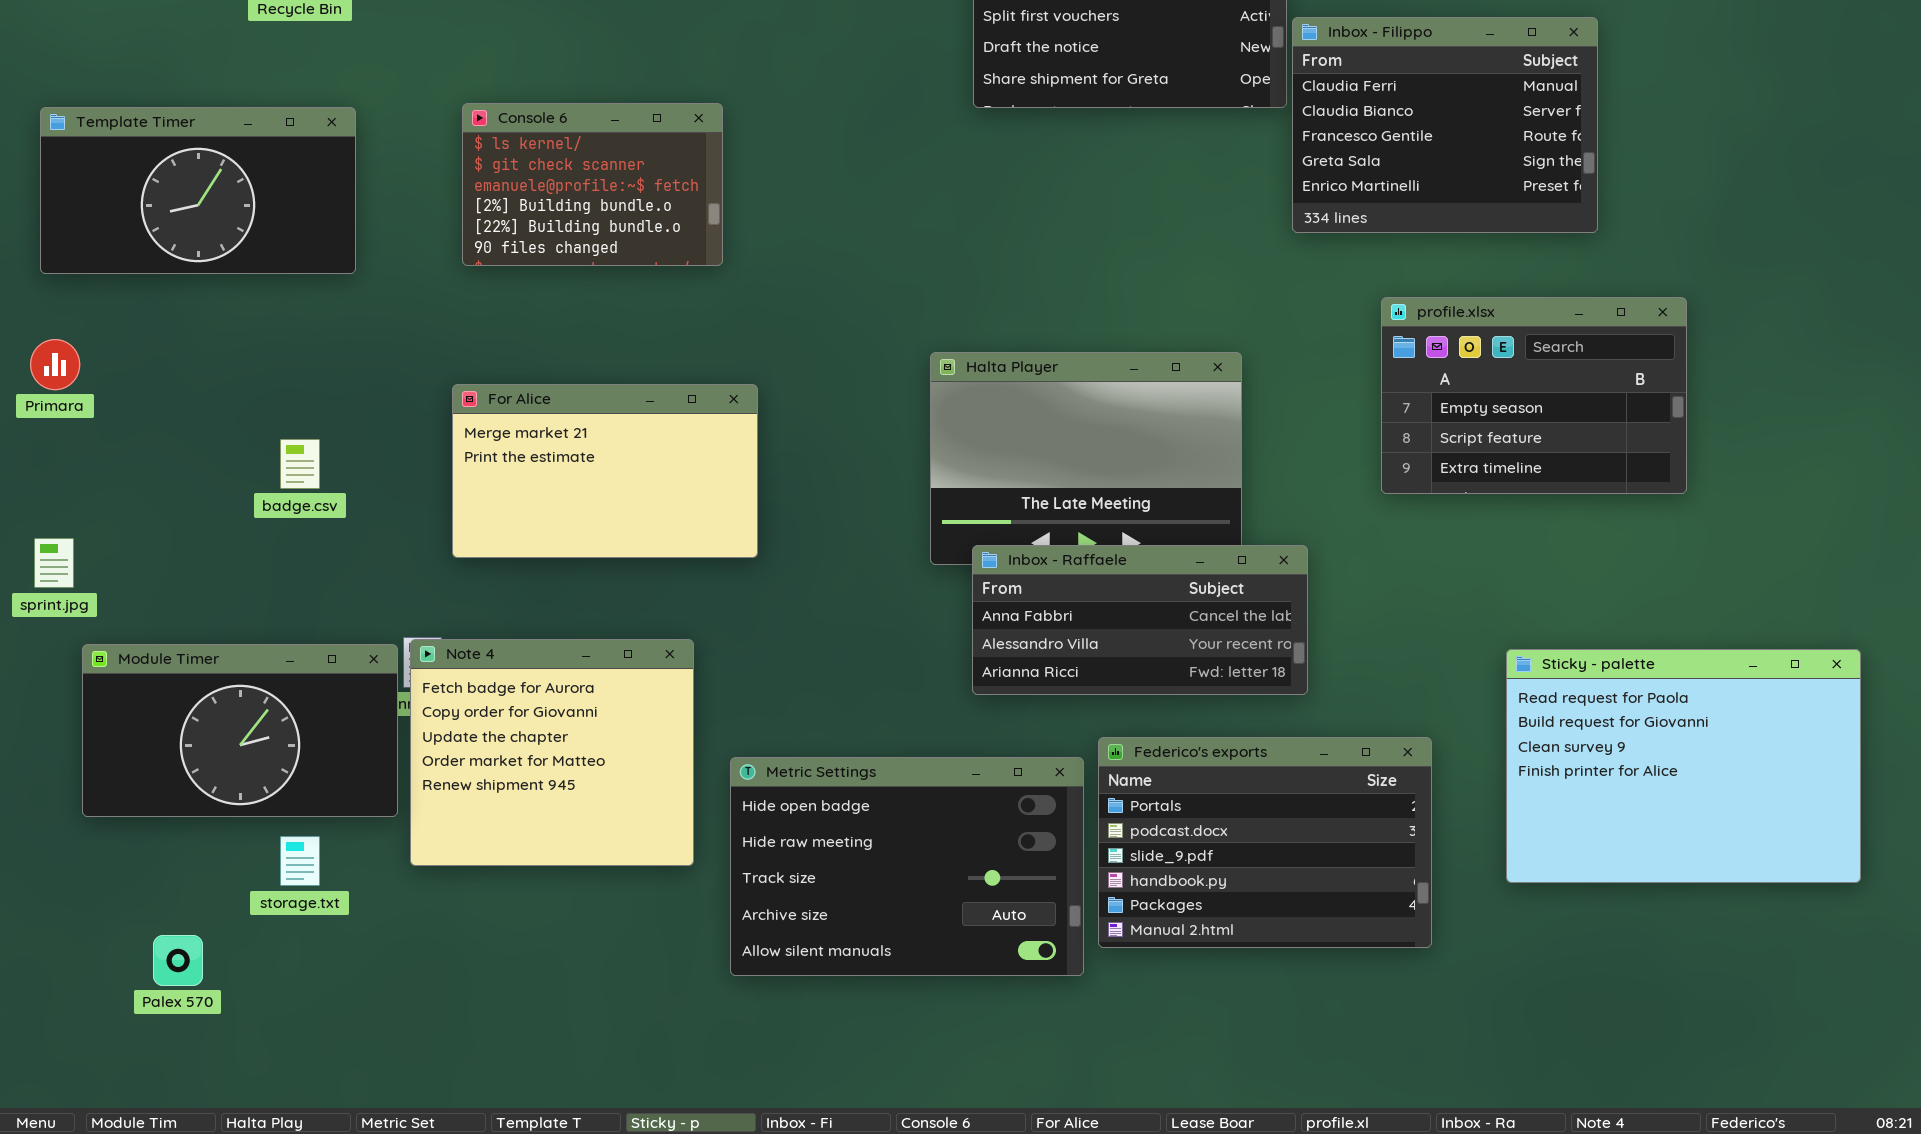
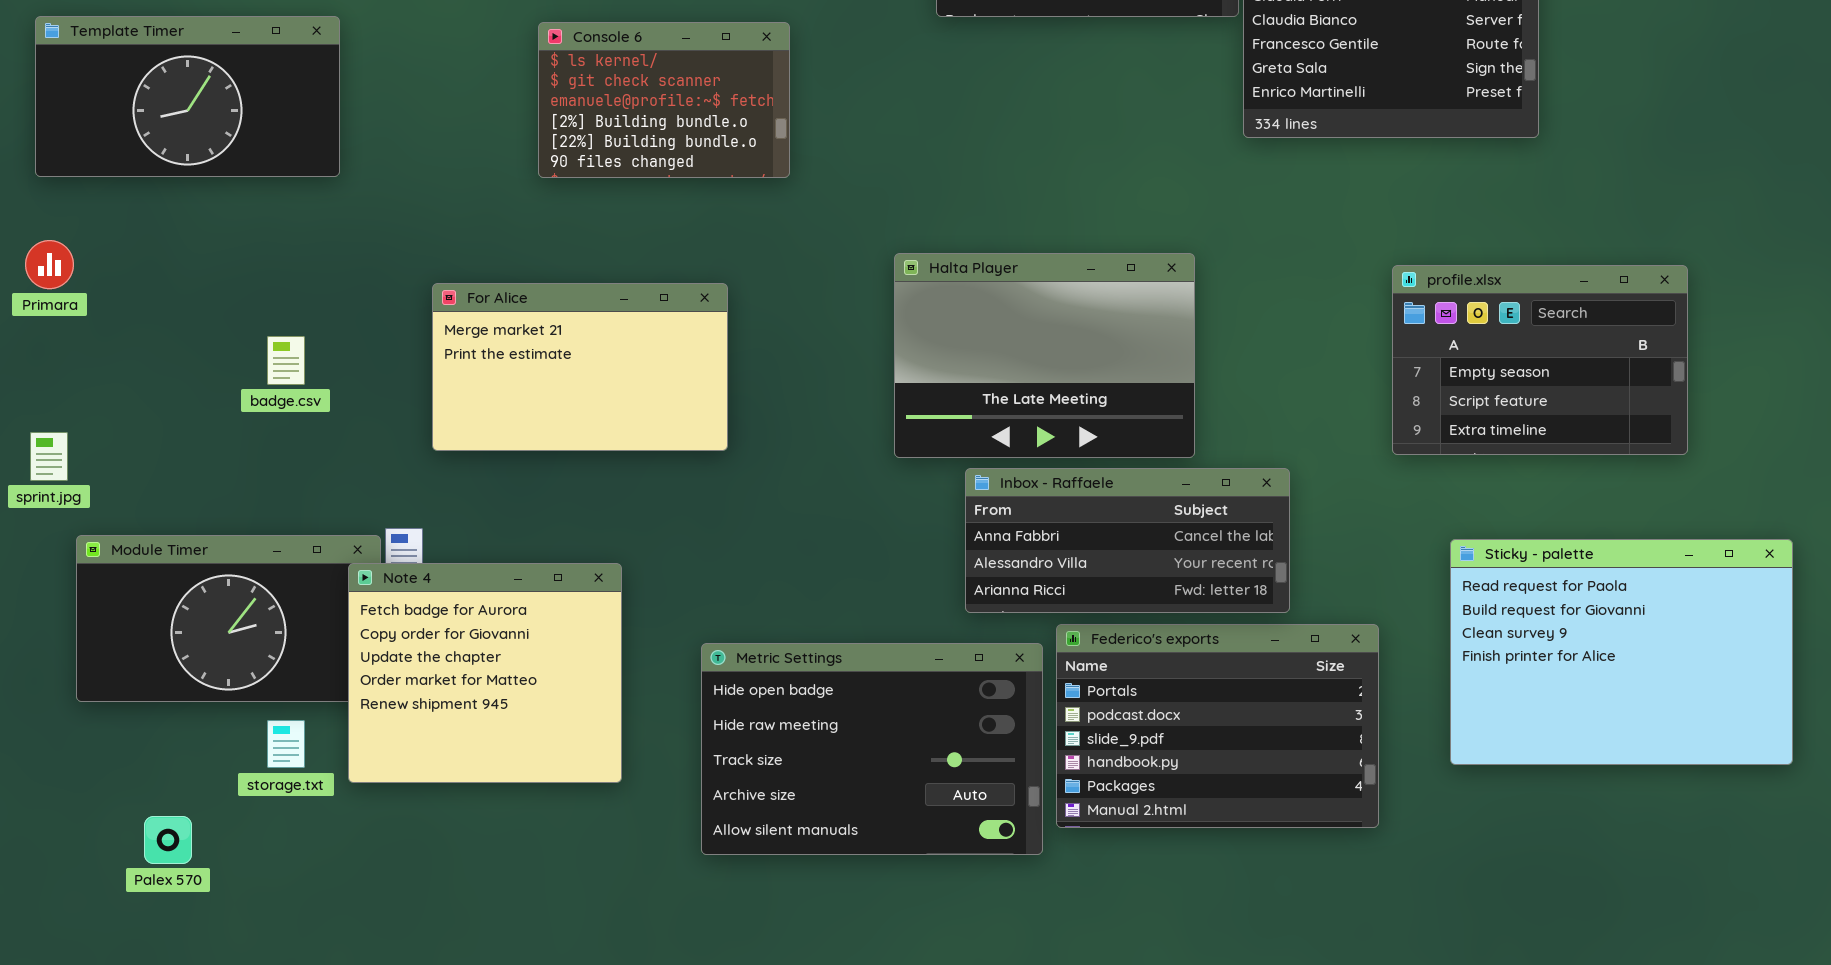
Console 6: [462,103,723,266] -> [538,22,790,178], moved
profile.xlsx: [1381,297,1687,494] -> [1392,265,1688,455], moved
Inbox - Raffaele: [972,545,1308,695] -> [965,468,1290,613], moved
Note 4: [410,639,694,866] -> [348,563,622,783], moved

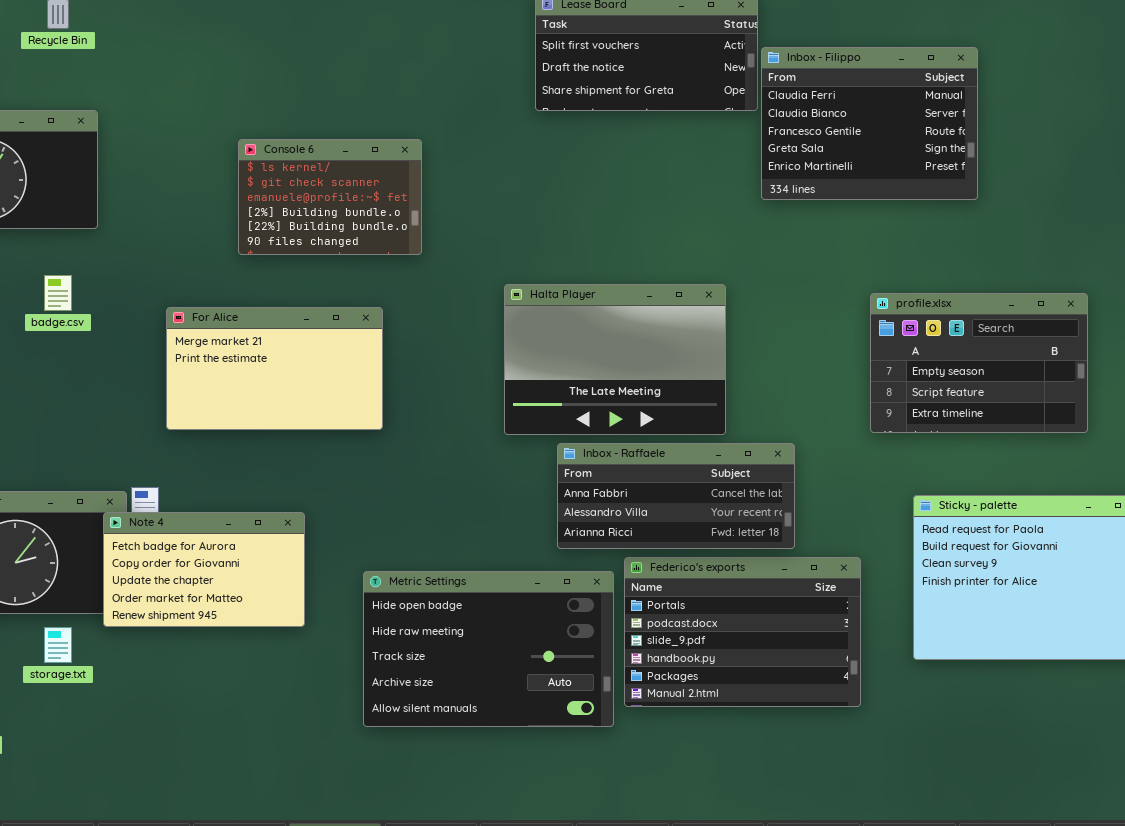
Console 6: [538,22,790,178] -> [238,139,422,255], moved
badge.csv: [267,336,305,385] -> [44,275,72,311], moved
Note 4: [348,563,622,783] -> [103,512,305,627], resized

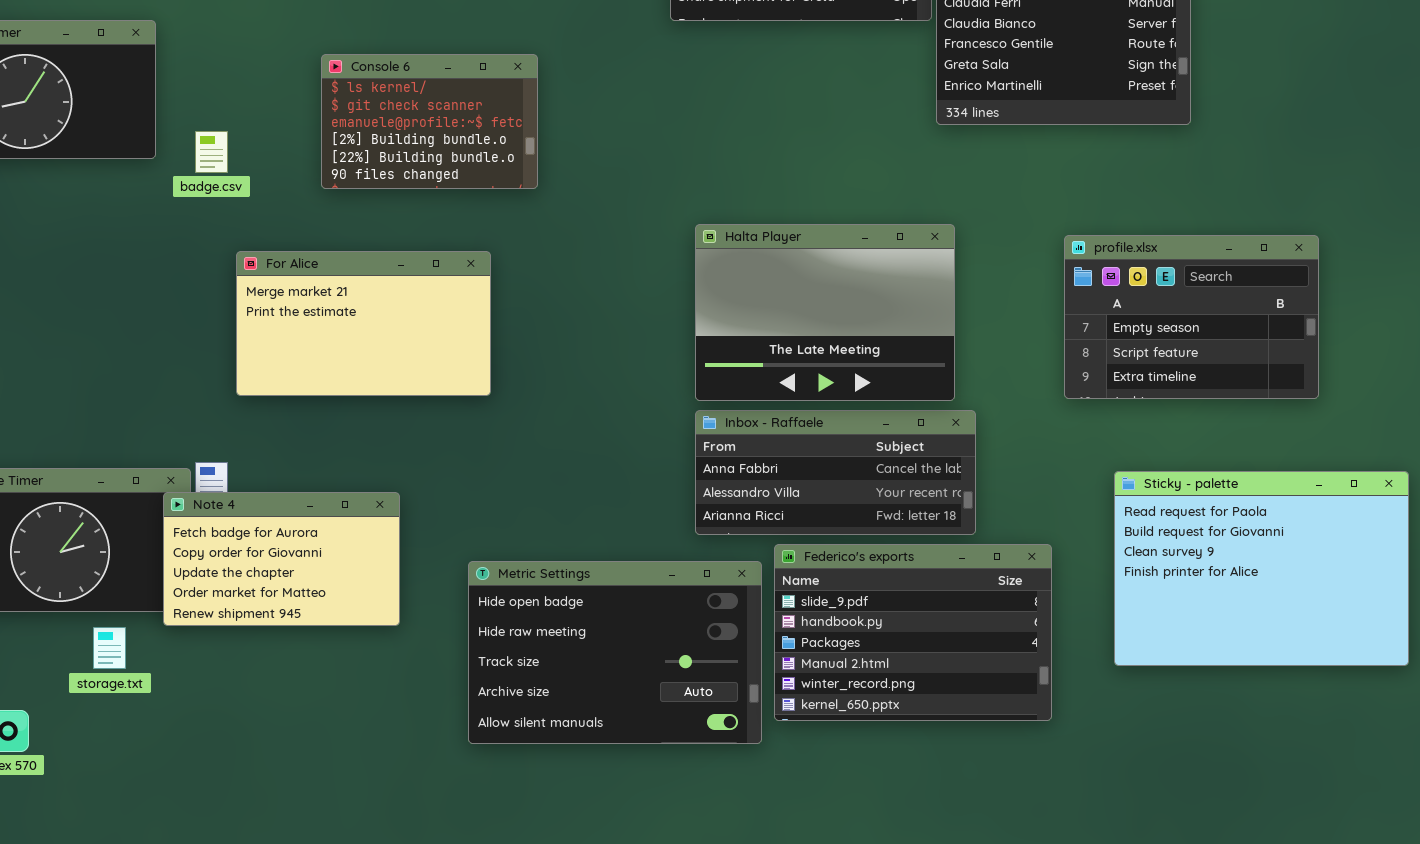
badge.csv: [44,275,72,311] -> [195,131,228,173], moved
Halta Player: [504,284,726,435] -> [695,224,955,401], moved
Federico's exports: [624,557,861,707] -> [774,544,1052,721], scrolled down 2 rows

